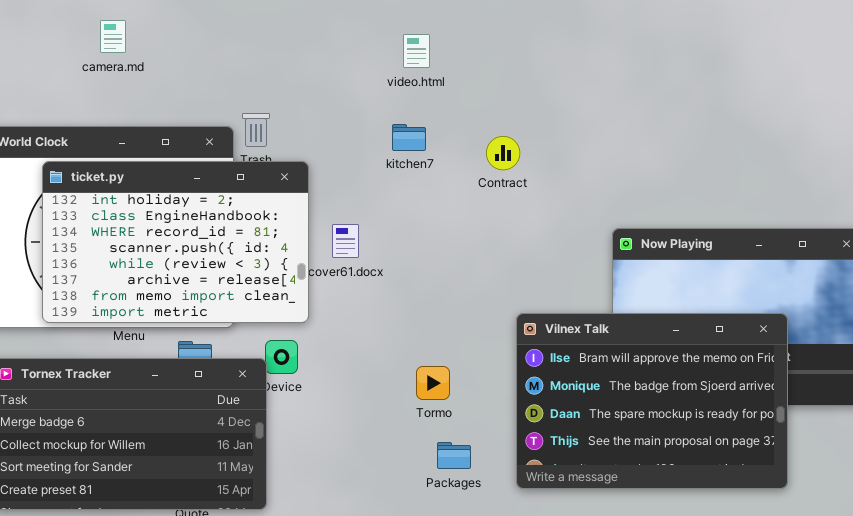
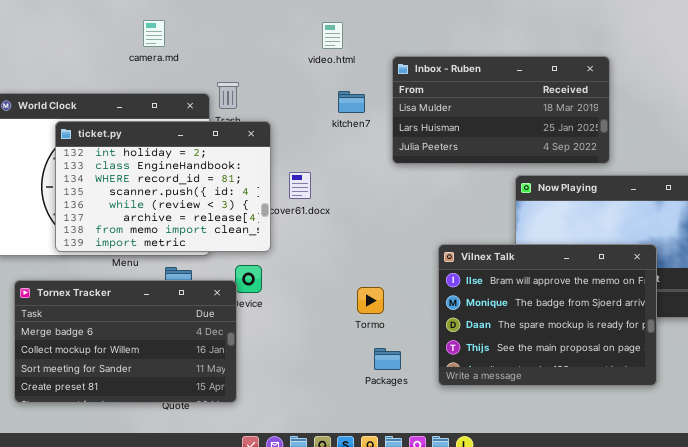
camera.md: [100,20,126,53] -> [143,20,165,47], moved
video.html: [403,34,430,68] -> [322,22,343,49], moved
Inbox - Ruben: none -> [392,56,610,164], opened

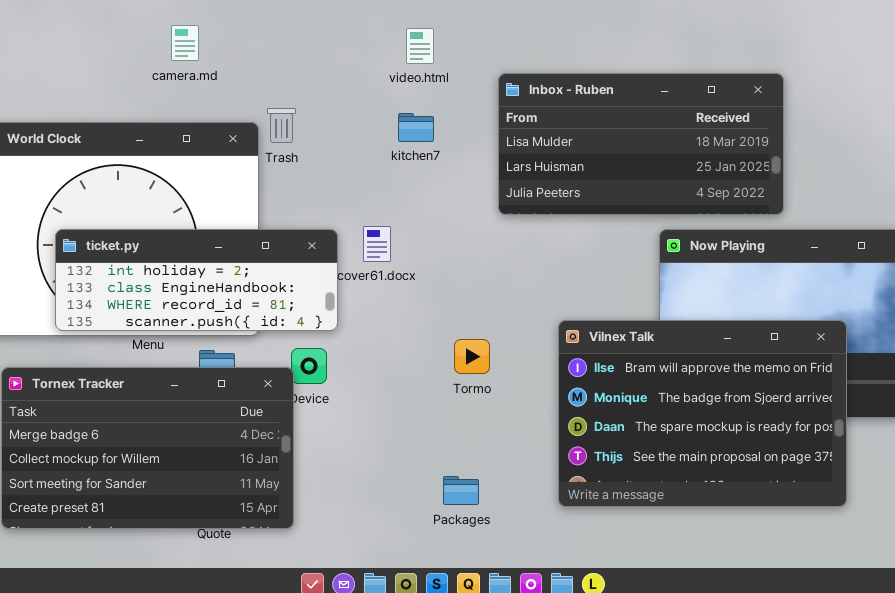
kitchen7: [338,91,365,113] -> [398,113,434,142], moved
ticket.py: [55,121,271,252] -> [55,229,338,331], resized
Tormo: [357,287,384,314] -> [454,339,490,374], moved
Packages: [374,348,401,370] -> [443,476,479,505], moved

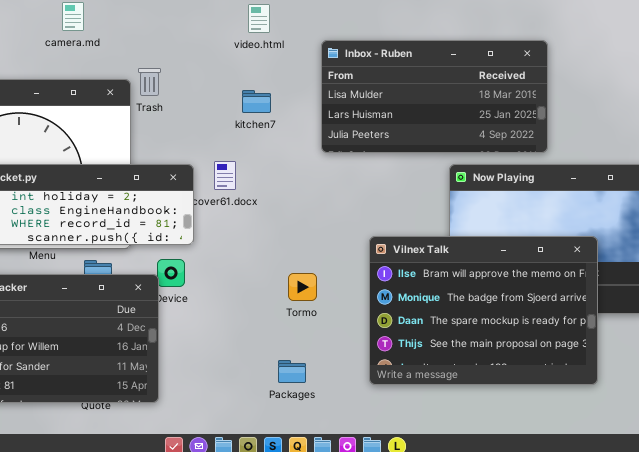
kitchen7: [398,113,434,142] -> [242,90,271,113], moved
Tormo: [454,339,490,374] -> [288,273,317,301], moved

